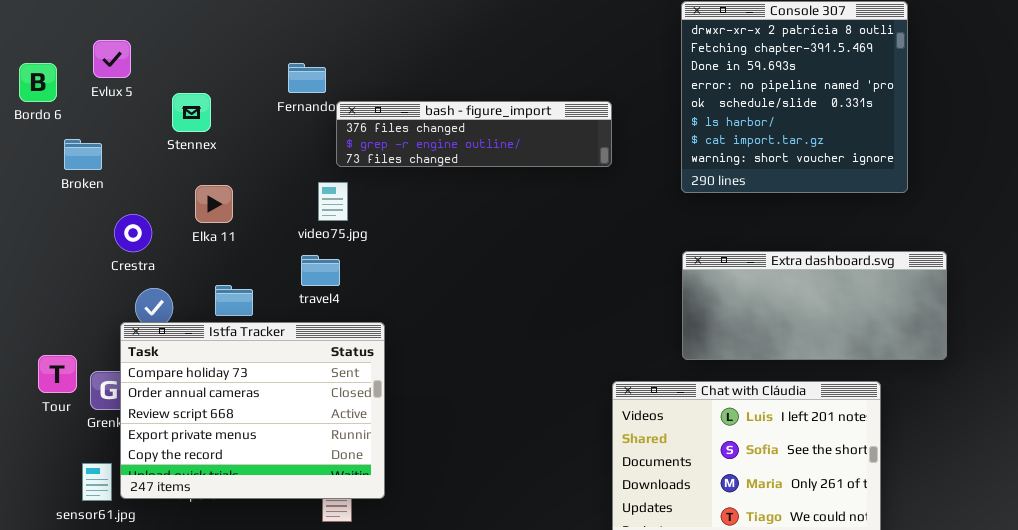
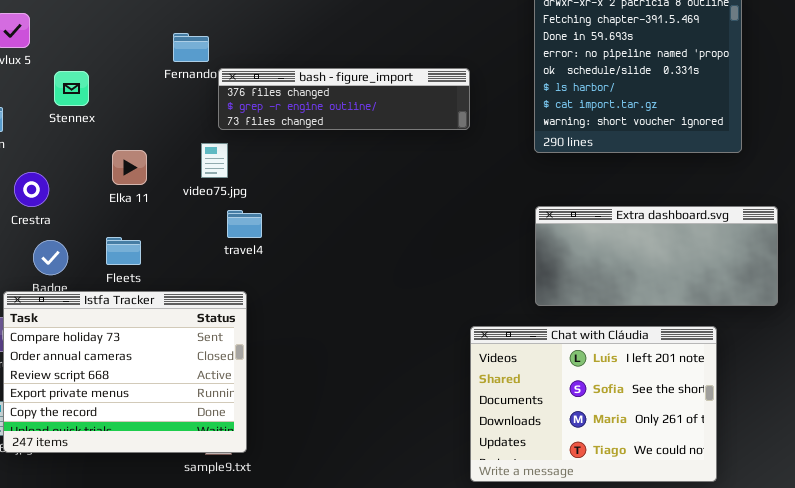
Stennex: [172,93,211,132] -> [54,71,89,106], moved
Elka 11: [195,185,233,223] -> [112,150,147,185], moved
travel4: [301,255,340,286] -> [227,210,262,238], moved
Istfa Tracker: [120,322,385,499] -> [3,291,247,453], moved

